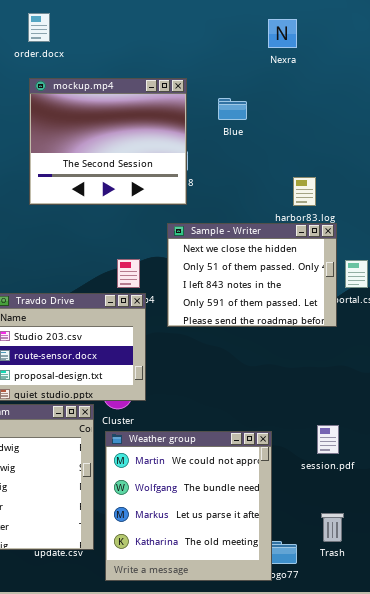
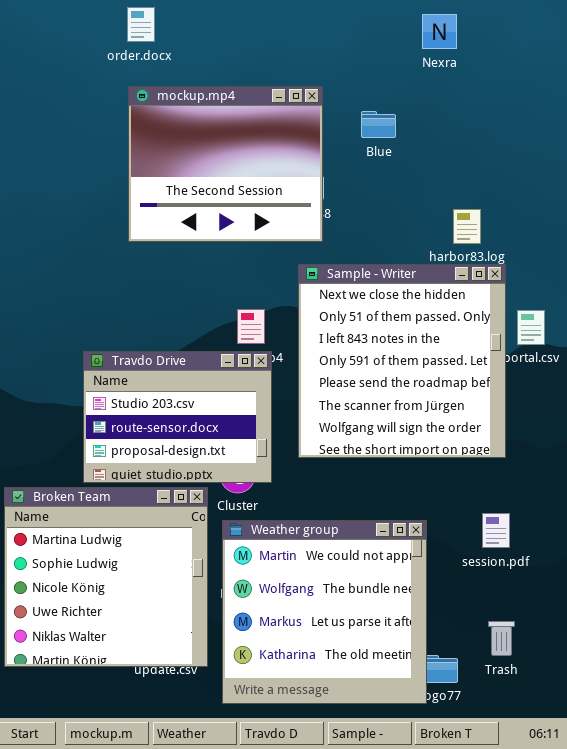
Sample - Writer: [167,223,337,327] -> [298,264,506,458], resized

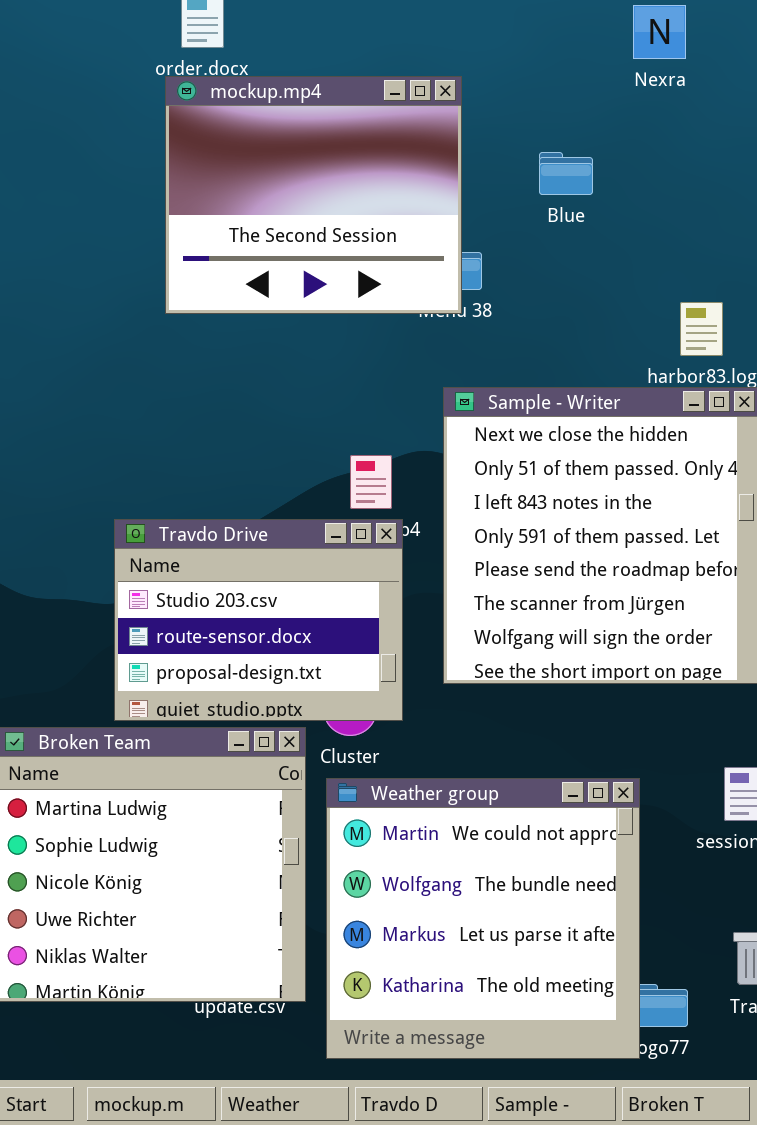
mockup.mp4: [128,86,323,242] -> [165,76,462,314], moved

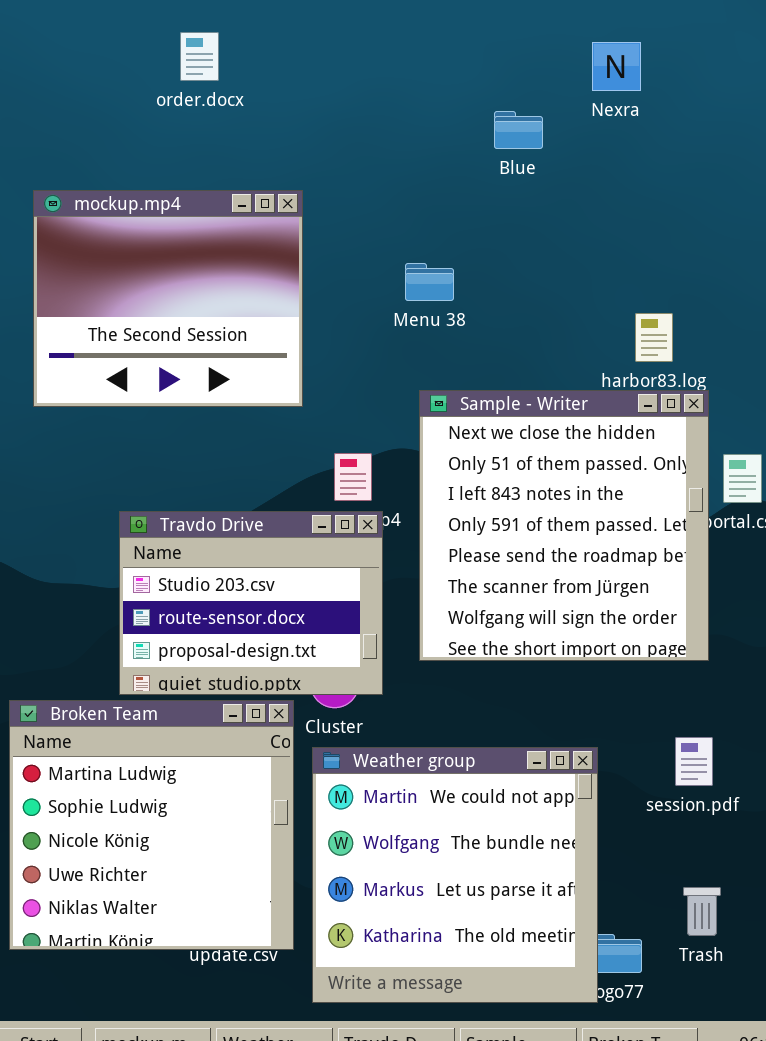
mockup.mp4: [165,76,462,314] -> [33,190,303,407], moved
Blue: [539,152,593,195] -> [494,111,543,149], moved

